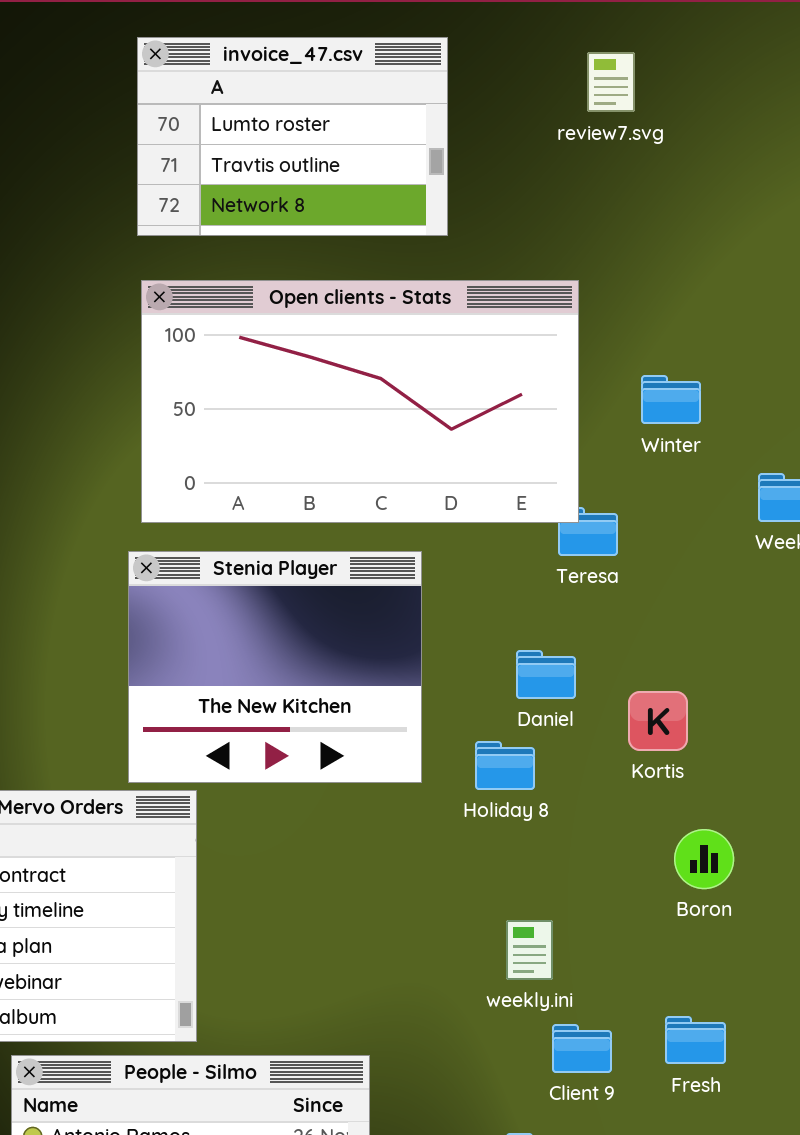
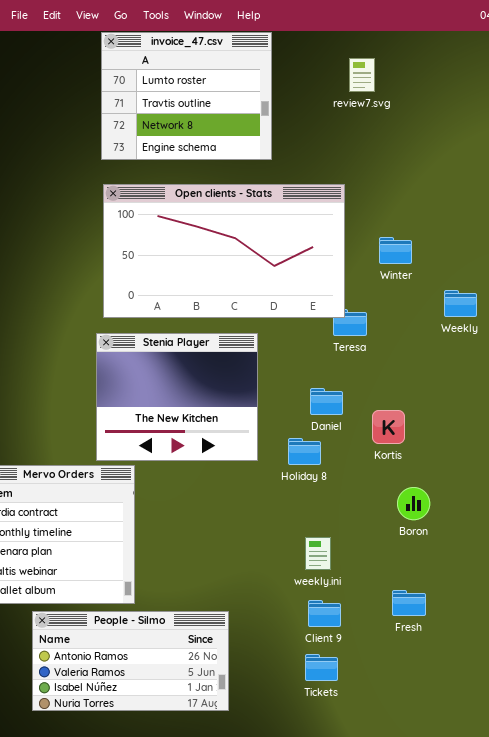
invoice_47.csv: [137,37,448,236] -> [101,32,272,160], resized
Client 9: [552,1024,612,1073] -> [308,600,341,627], moved

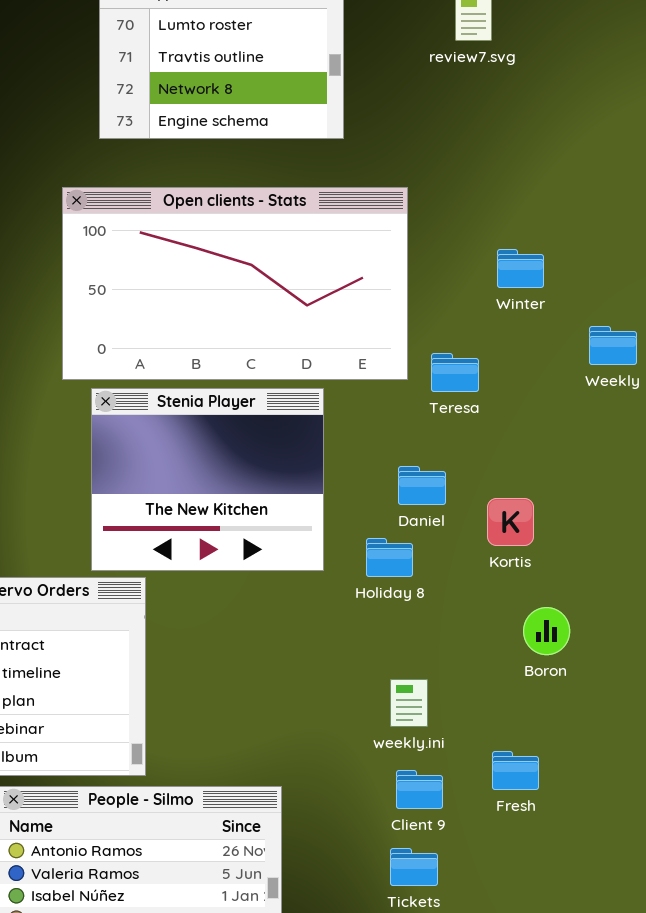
Open clients - Stats: [103,184,345,318] -> [62,187,408,380], moved
Fresh: [392,590,426,616] -> [492,751,539,790], moved

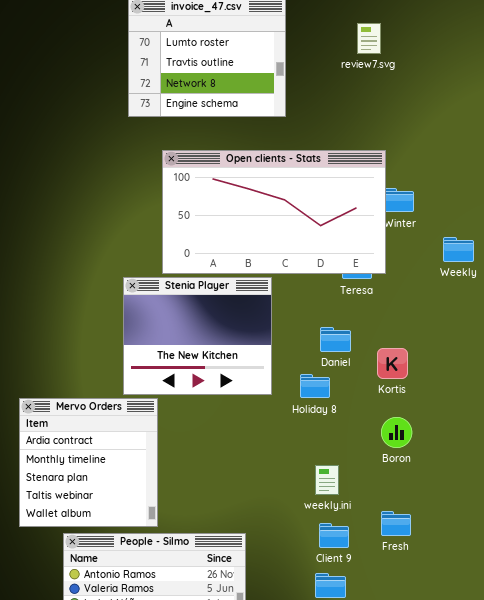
Open clients - Stats: [62,187,408,380] -> [162,150,386,274], moved
Boron: [523,607,570,655] -> [381,417,412,448], moved

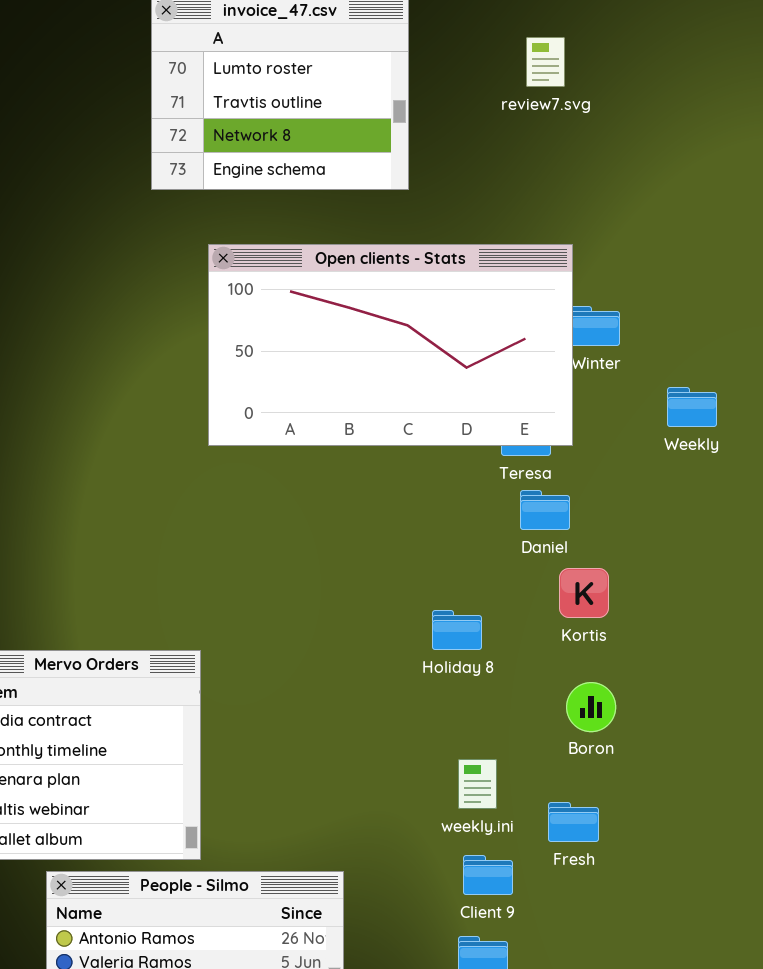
Stenia Player: [123,277,272,395] -> none, closed
Daniel: [320,327,351,352] -> [520,490,570,530], moved
Fresh: [381,511,411,536] -> [548,802,599,842], moved

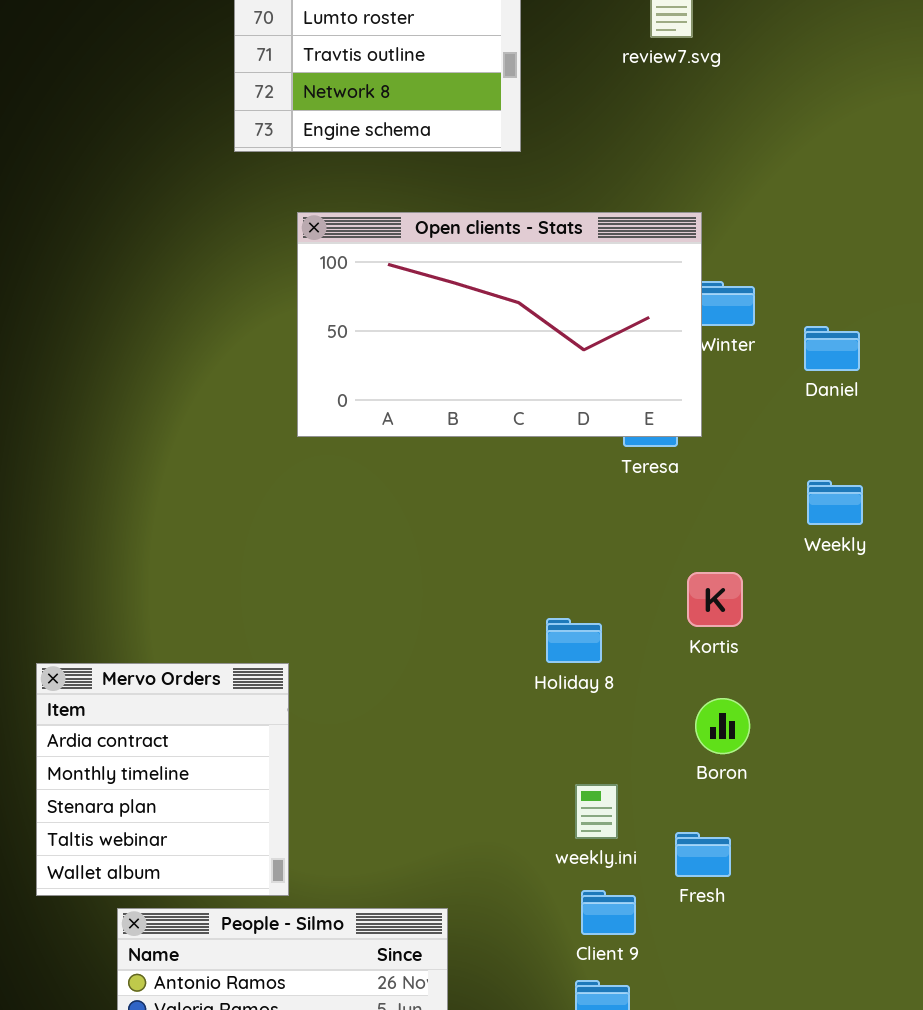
Weekly: [667,387,717,427] -> [807,480,863,525], moved
Daniel: [520,490,570,530] -> [804,326,860,371], moved

